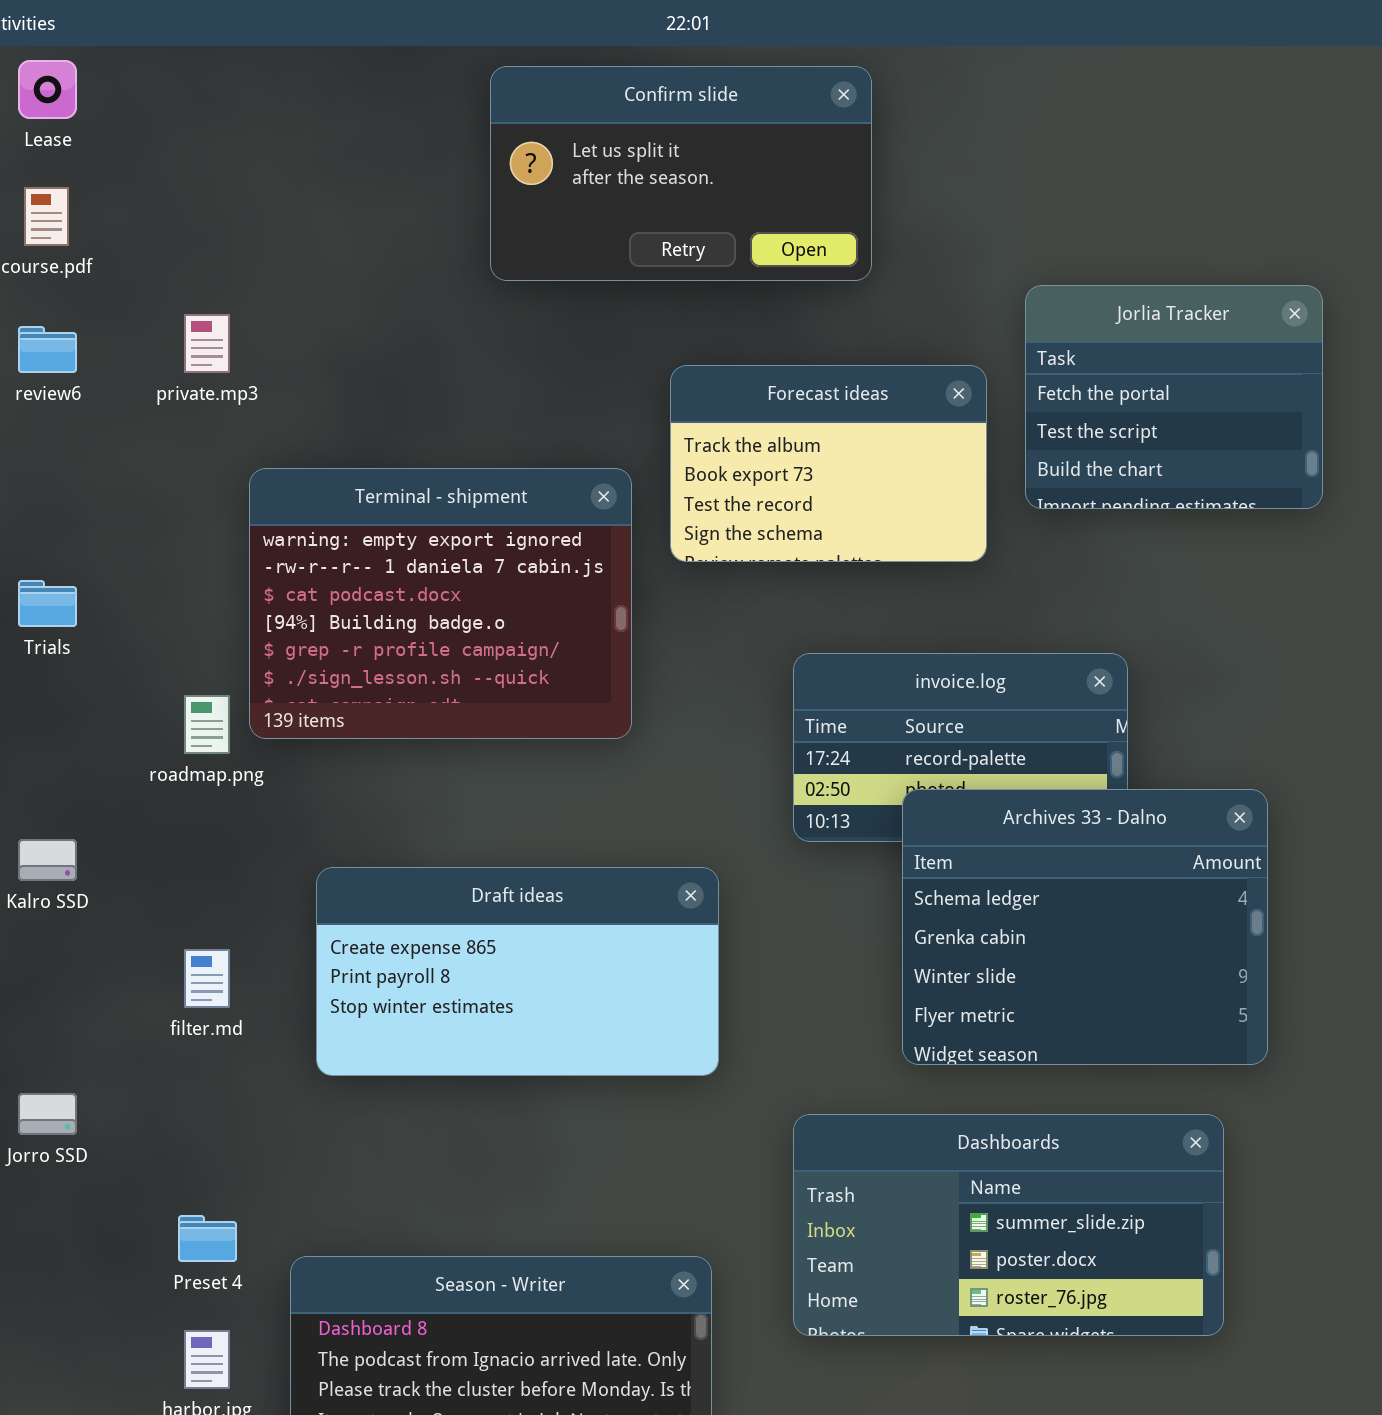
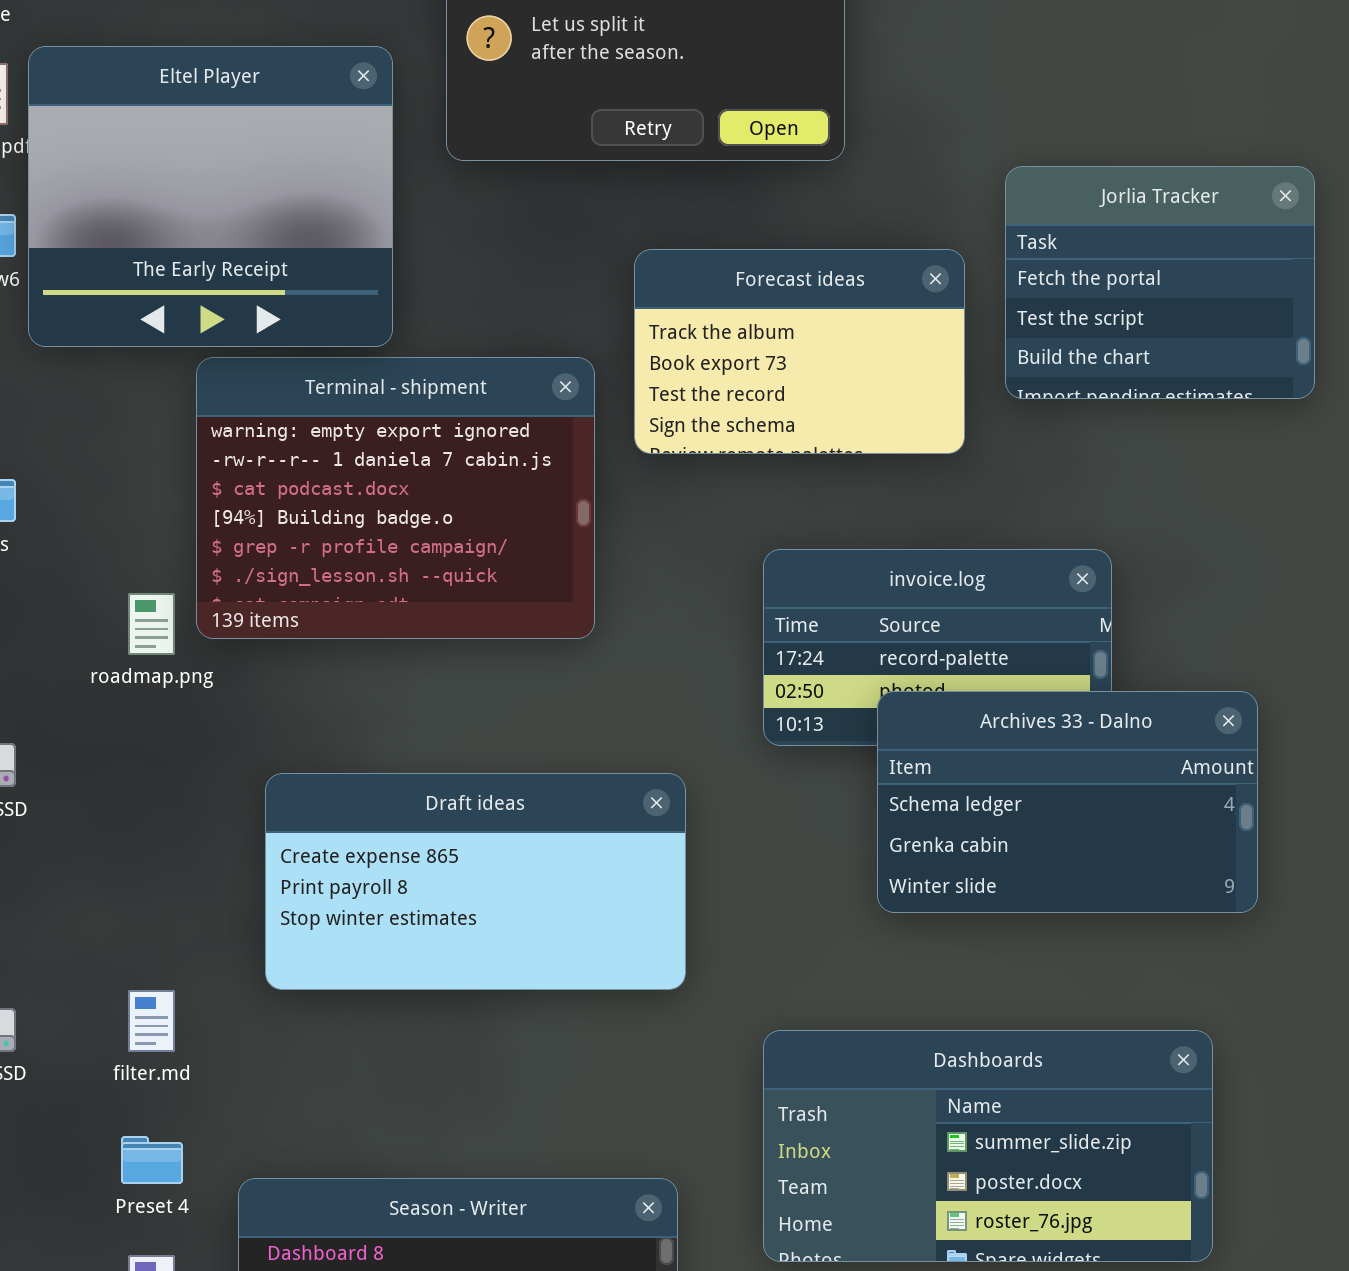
Eltel Player: none -> [28,46,393,347], opened
Archives 33 - Dalno: [902,789,1268,1065] -> [877,691,1258,913], resized
filter.md: [184,949,230,1008] -> [128,990,175,1052], moved

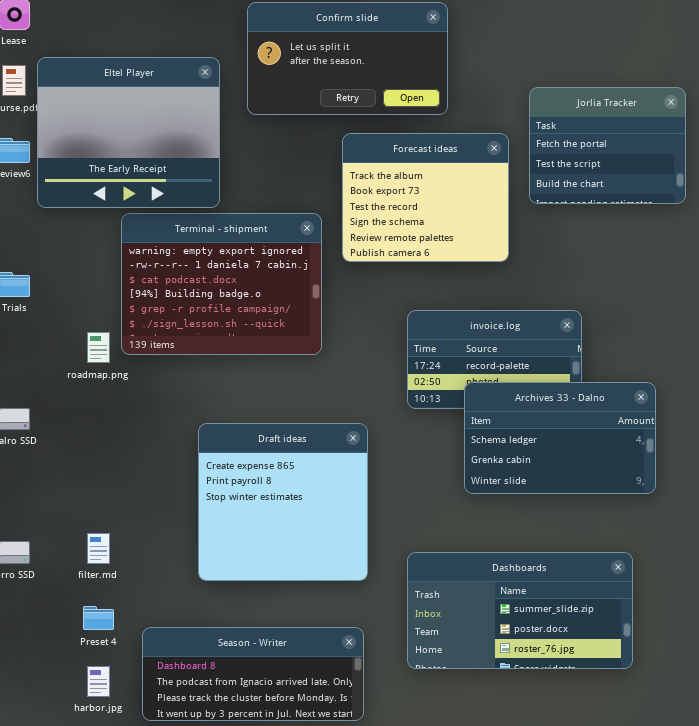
Jorlia Tracker: [1005,166,1315,399] -> [529,87,686,204], moved
Forecast ideas: [634,249,965,454] -> [342,133,509,262], resized
Draft ideas: [265,773,686,990] -> [198,423,368,581], resized

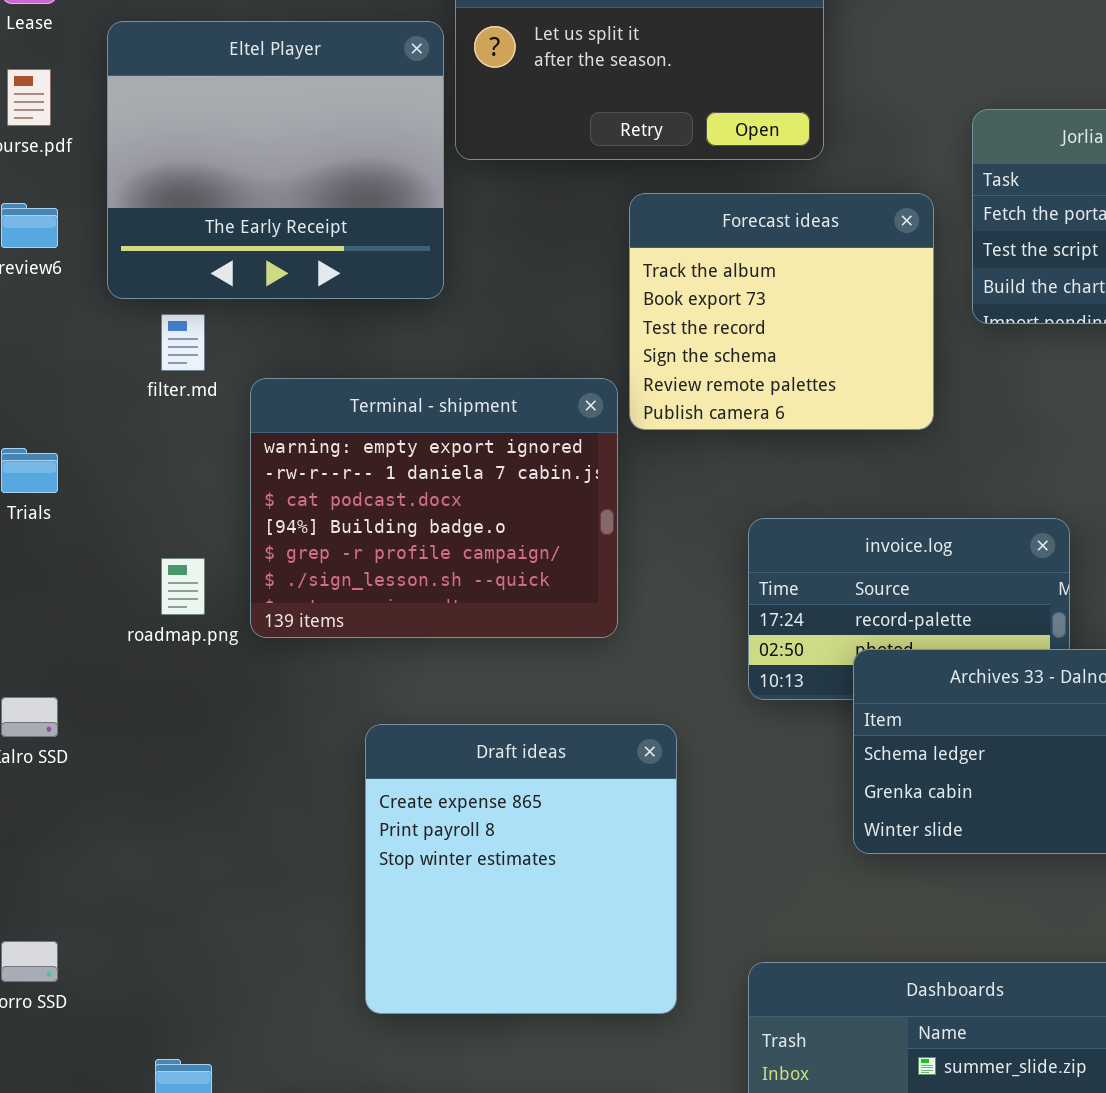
Eltel Player: [37,57,220,208] -> [107,21,444,299], moved
Terminal - shipment: [121,213,322,355] -> [250,378,618,638], moved
filter.md: [87,533,110,564] -> [161,314,205,371], moved

